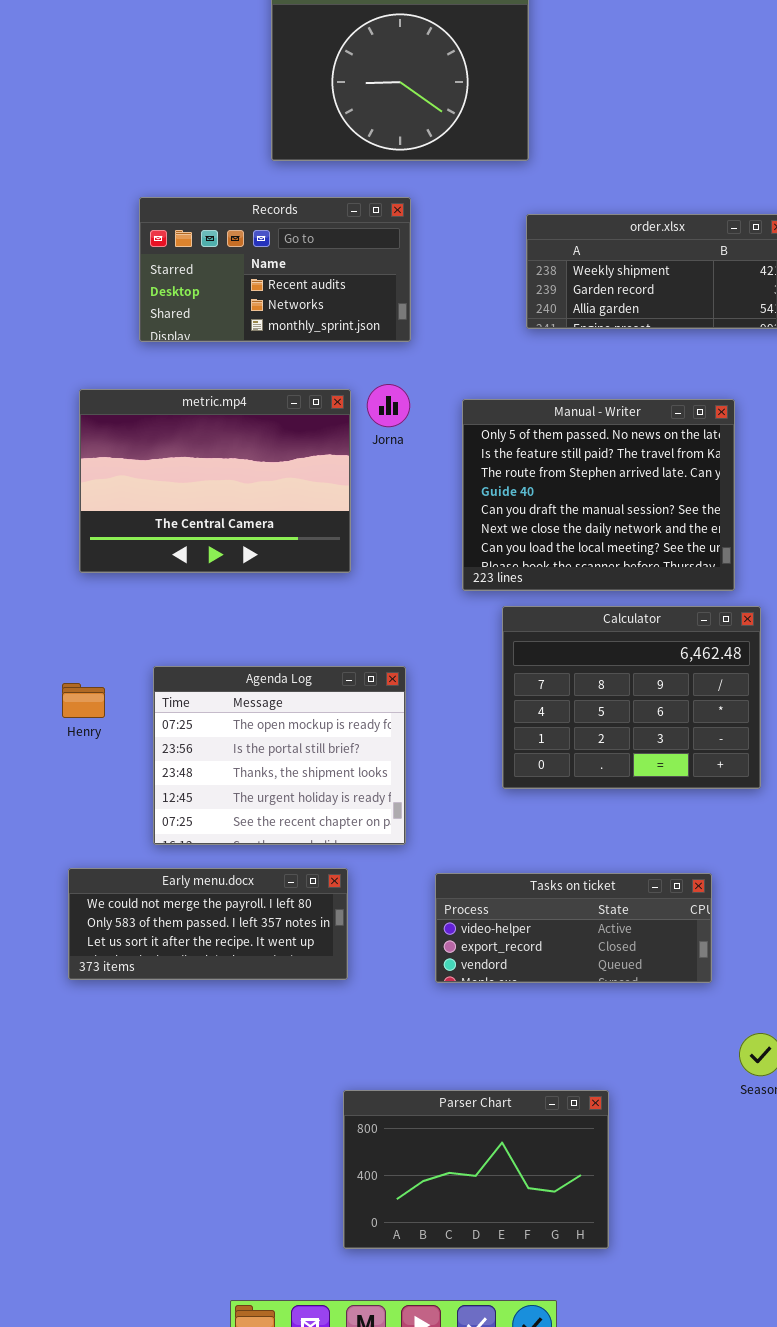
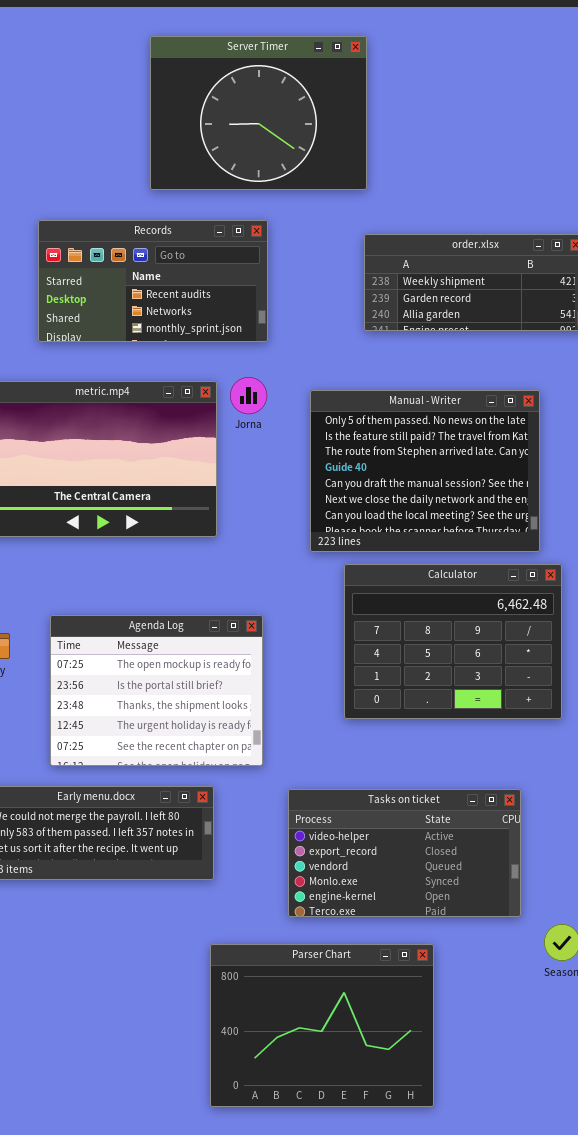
Tasks on ticket: [435,873,712,983] -> [288,789,521,917], resized
Parser Chart: [343,1090,609,1249] -> [210,944,434,1107], resized

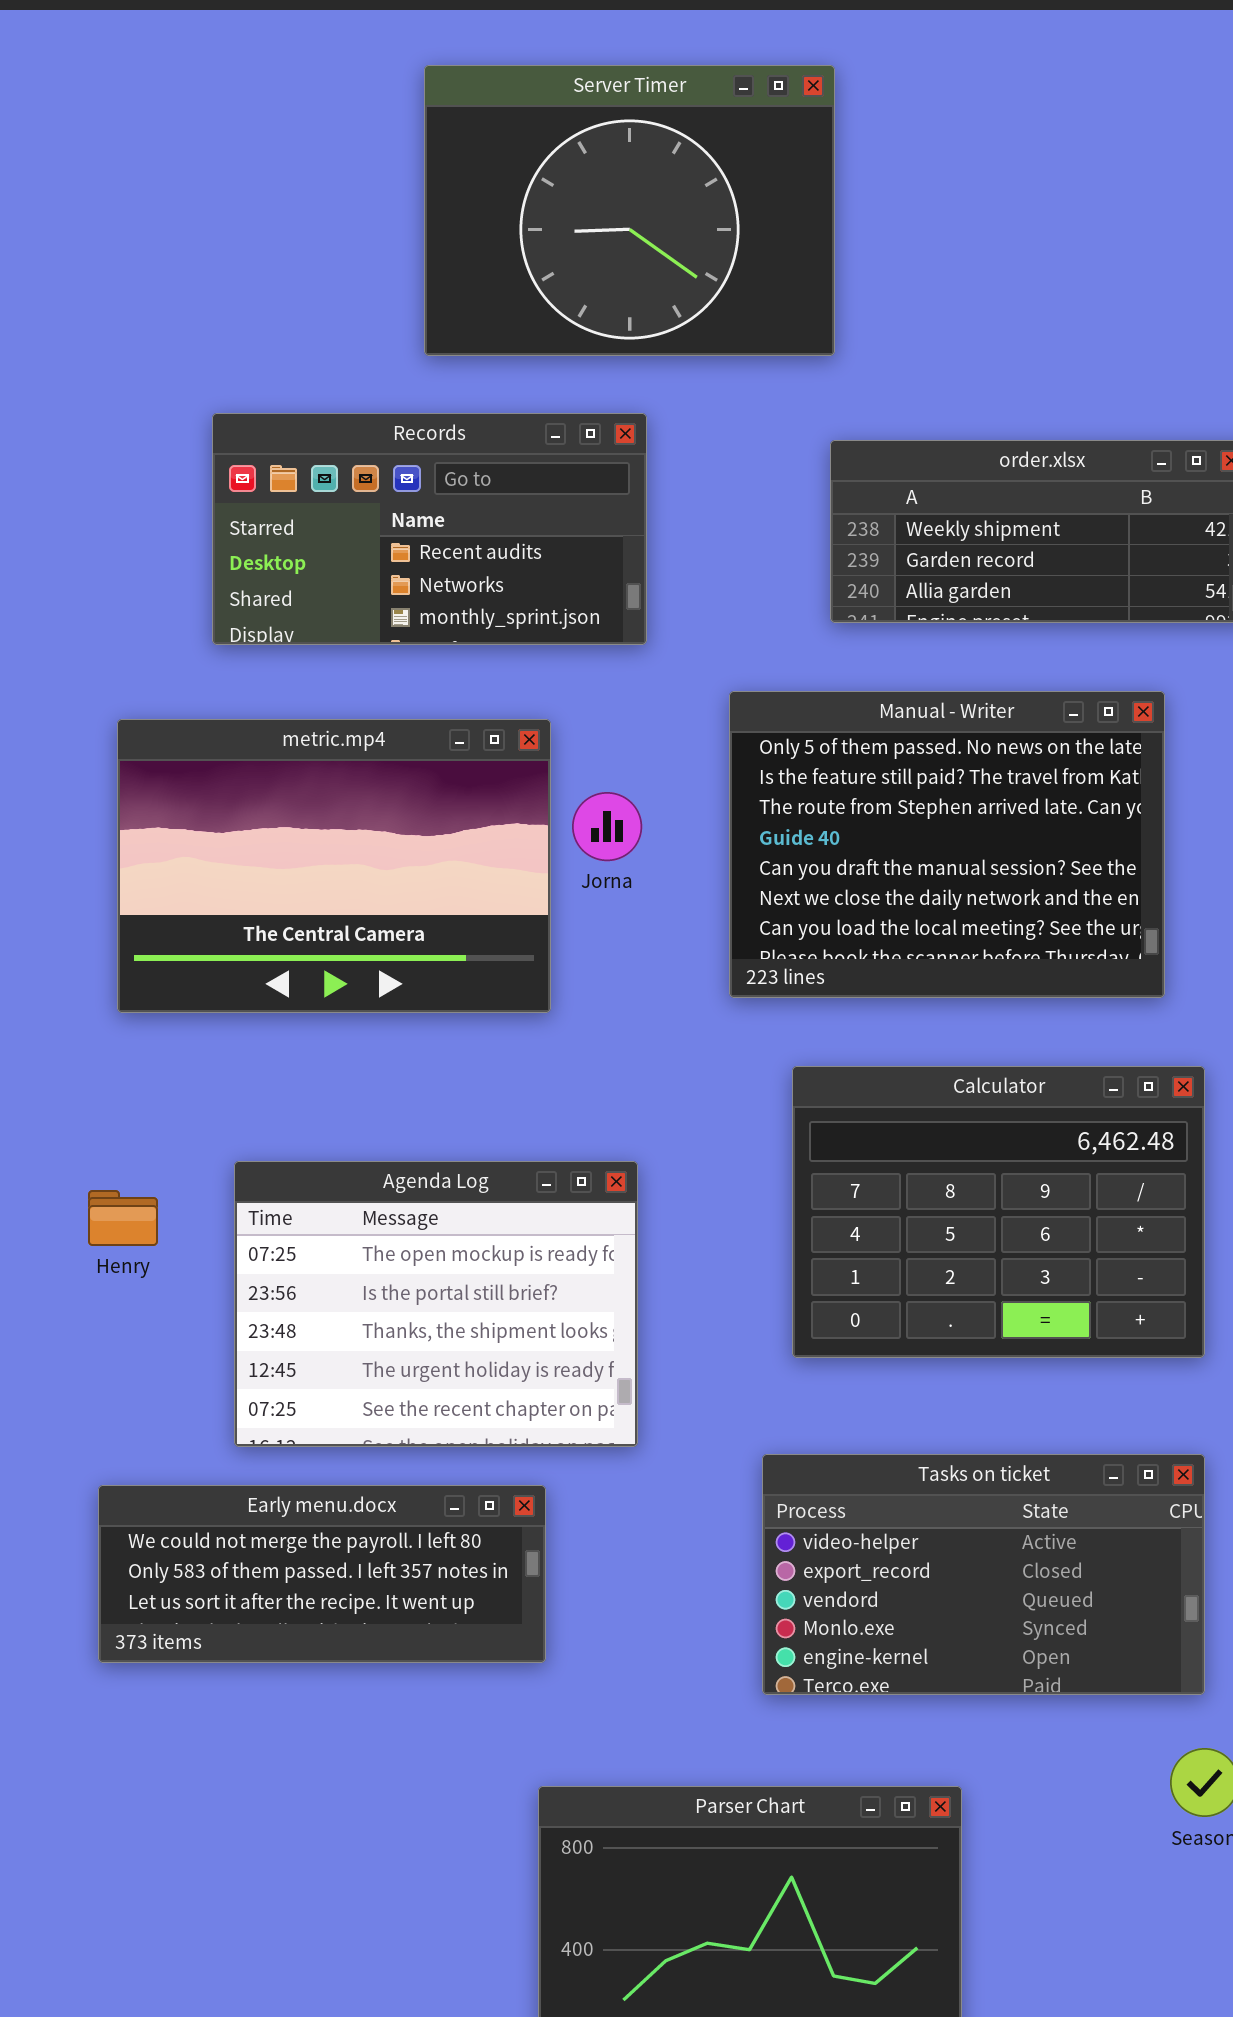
Jorna: [230,377,267,414] -> [572,792,642,861], moved
Manual - Writer: [310,390,540,552] -> [729,691,1165,998], moved
Tasks on ticket: [288,789,521,917] -> [762,1454,1205,1695], moved

